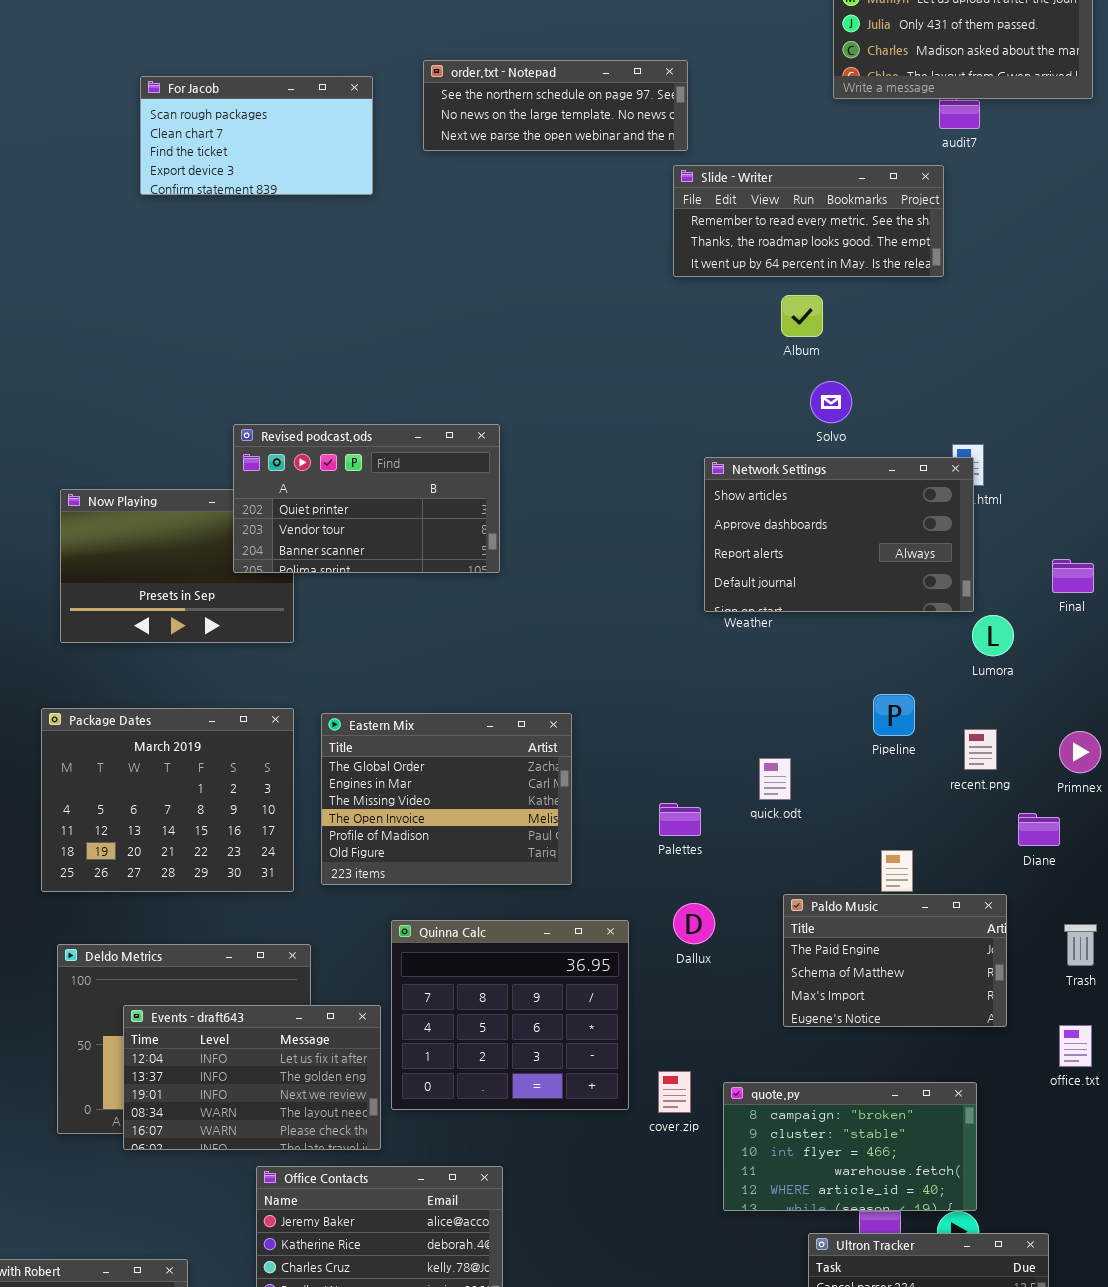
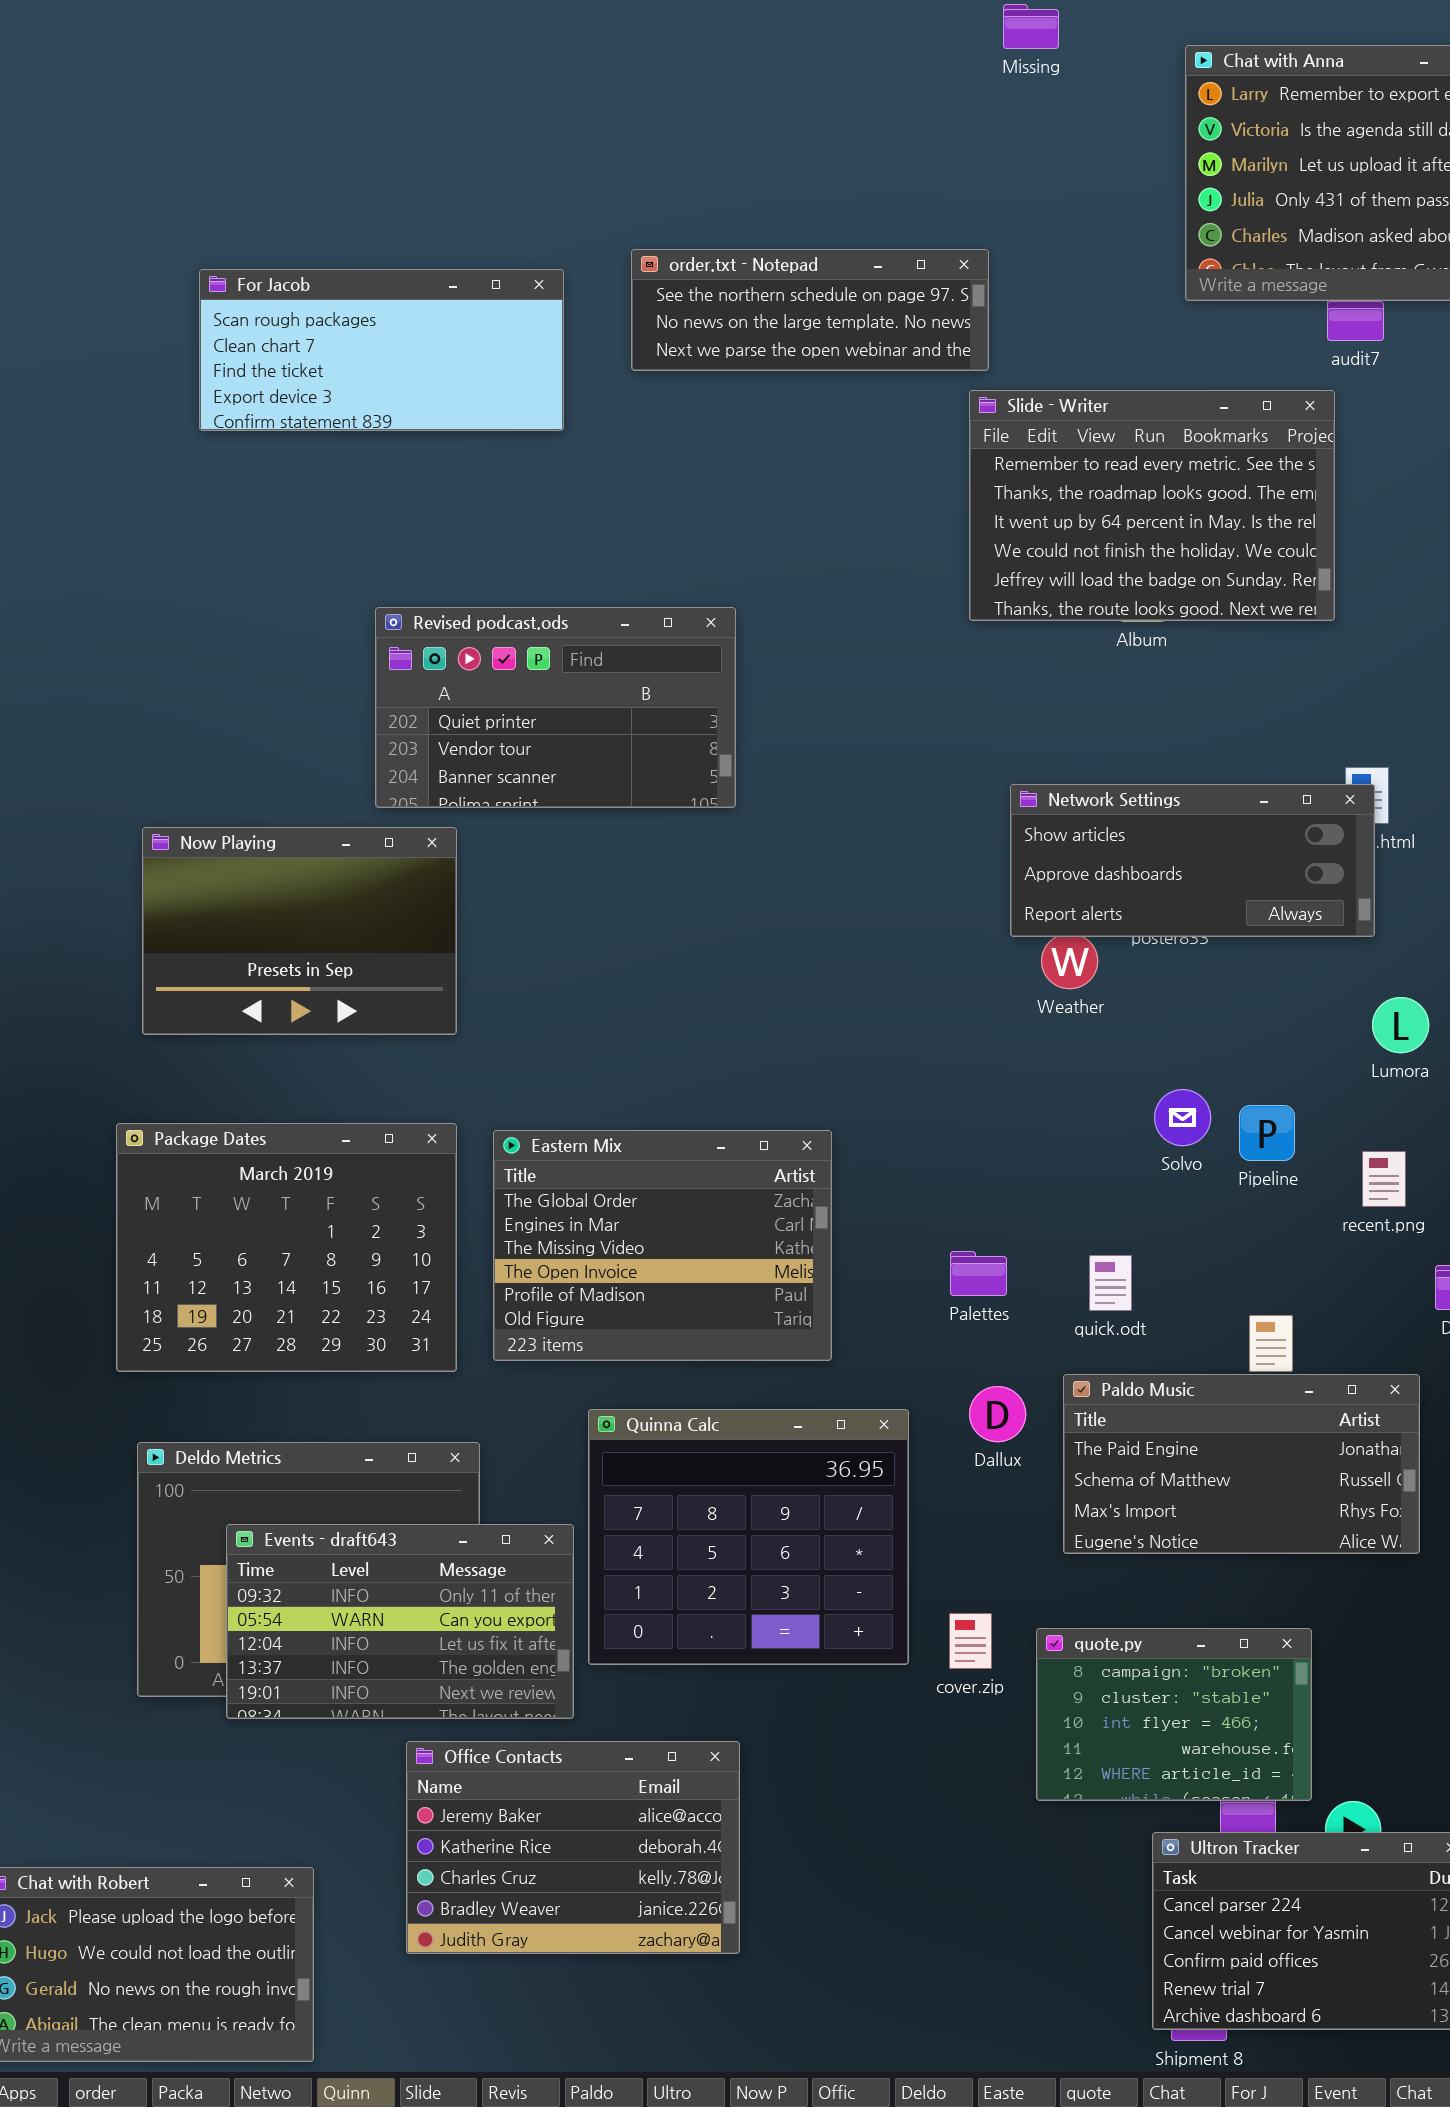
For Jacob: [140,76,373,195] -> [199,269,564,431], resized
Slide - Writer: [673,165,944,277] -> [969,390,1335,621], resized
Solvo: [810,381,852,423] -> [1154,1089,1211,1146], moved
Revised podcast.ods: [233,424,500,573] -> [375,607,736,808], moved
Network Settings: [704,457,974,612] -> [1010,784,1375,937], resized
quick.odt: [759,758,791,800] -> [1089,1255,1132,1311], moved
Paldo Music: [783,894,1007,1027] -> [1063,1374,1420,1554], resized
Events - draft643: [123,1005,381,1150] -> [226,1524,574,1719], scrolled up 2 rows
quote.py: [723,1082,977,1211] -> [1036,1628,1312,1801], resized

